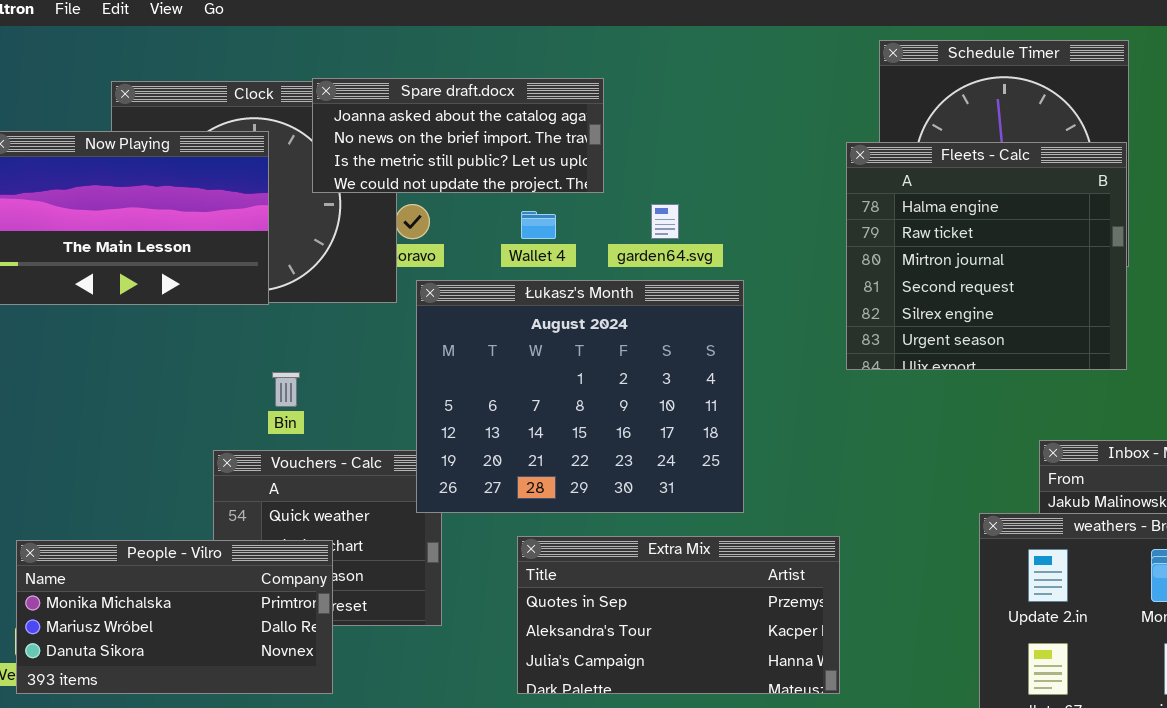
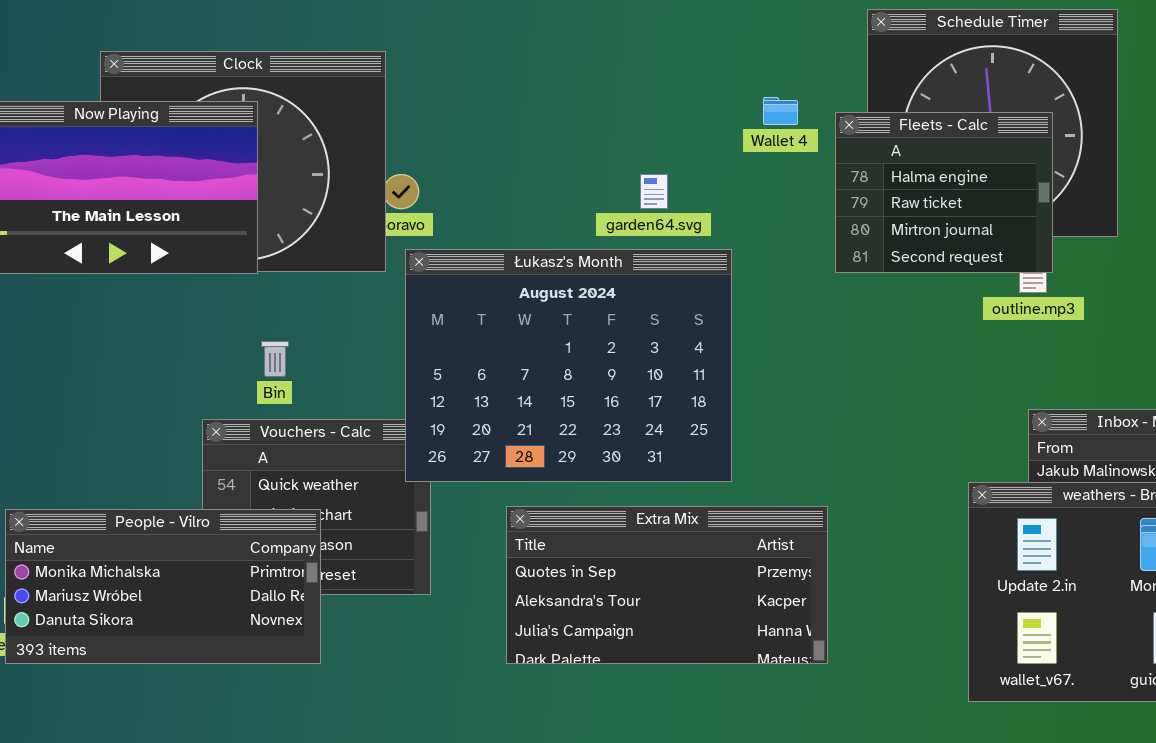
Spare draft.docx: [312,78,604,193] -> none, closed
Fleets - Calc: [846,142,1127,370] -> [835,112,1053,273], resized
Wallet 4: [521,211,556,239] -> [763,97,798,125], moved

